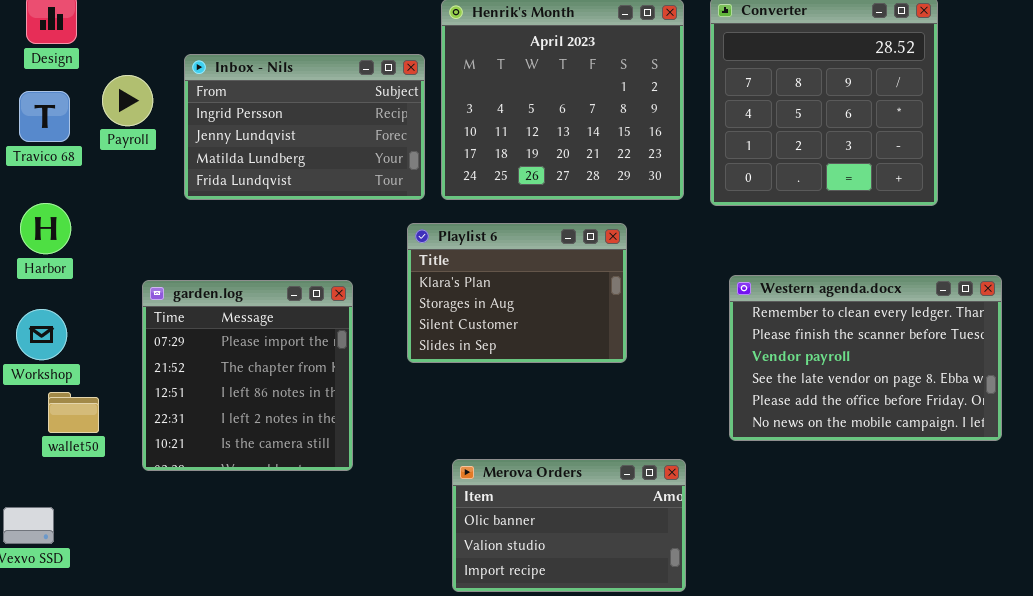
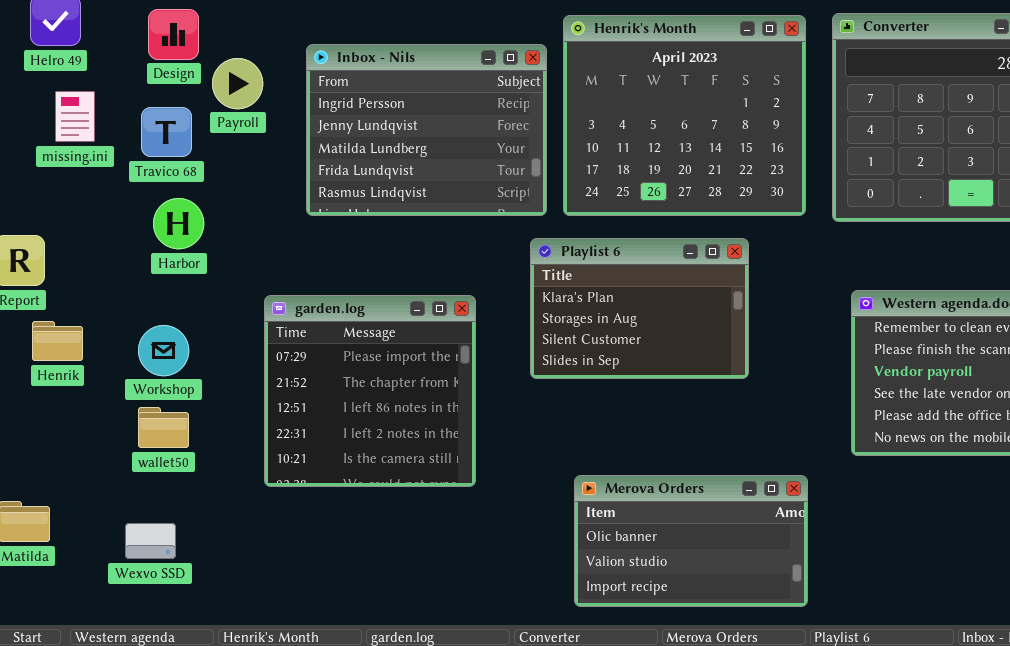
Inbox - Nils: [184,54,425,200] -> [306,44,547,216], resized
Payroll: [102,75,153,126] -> [212,58,263,109], moved
Harbor: [20,203,71,254] -> [153,198,204,249], moved
wallet50: [48,392,99,433] -> [138,407,189,448], moved

